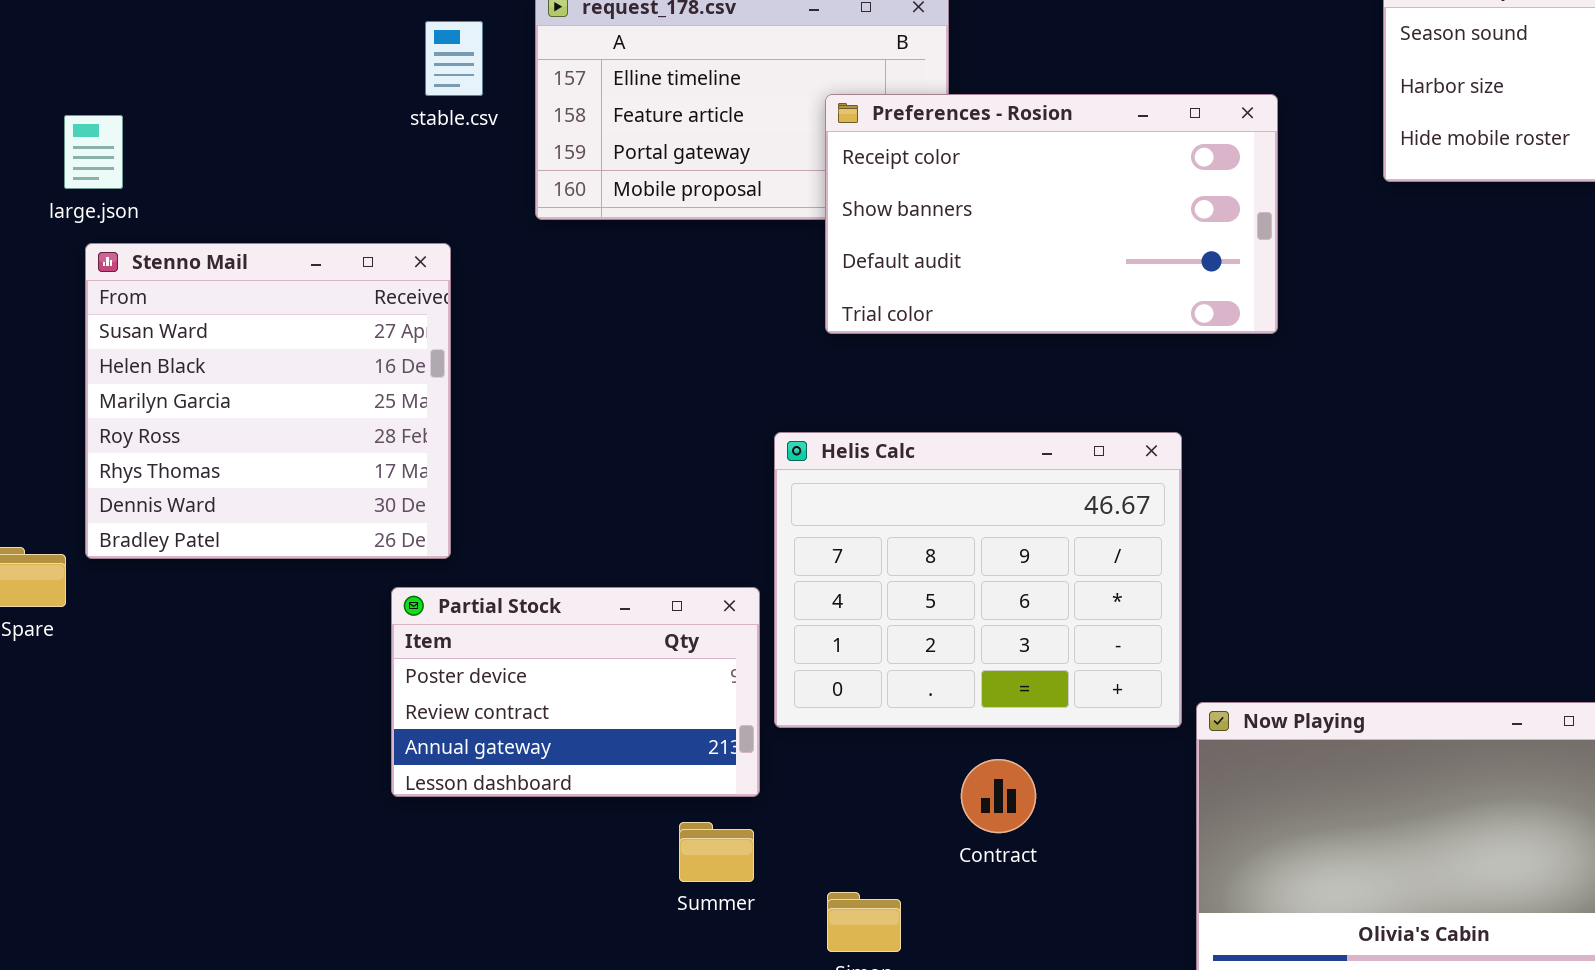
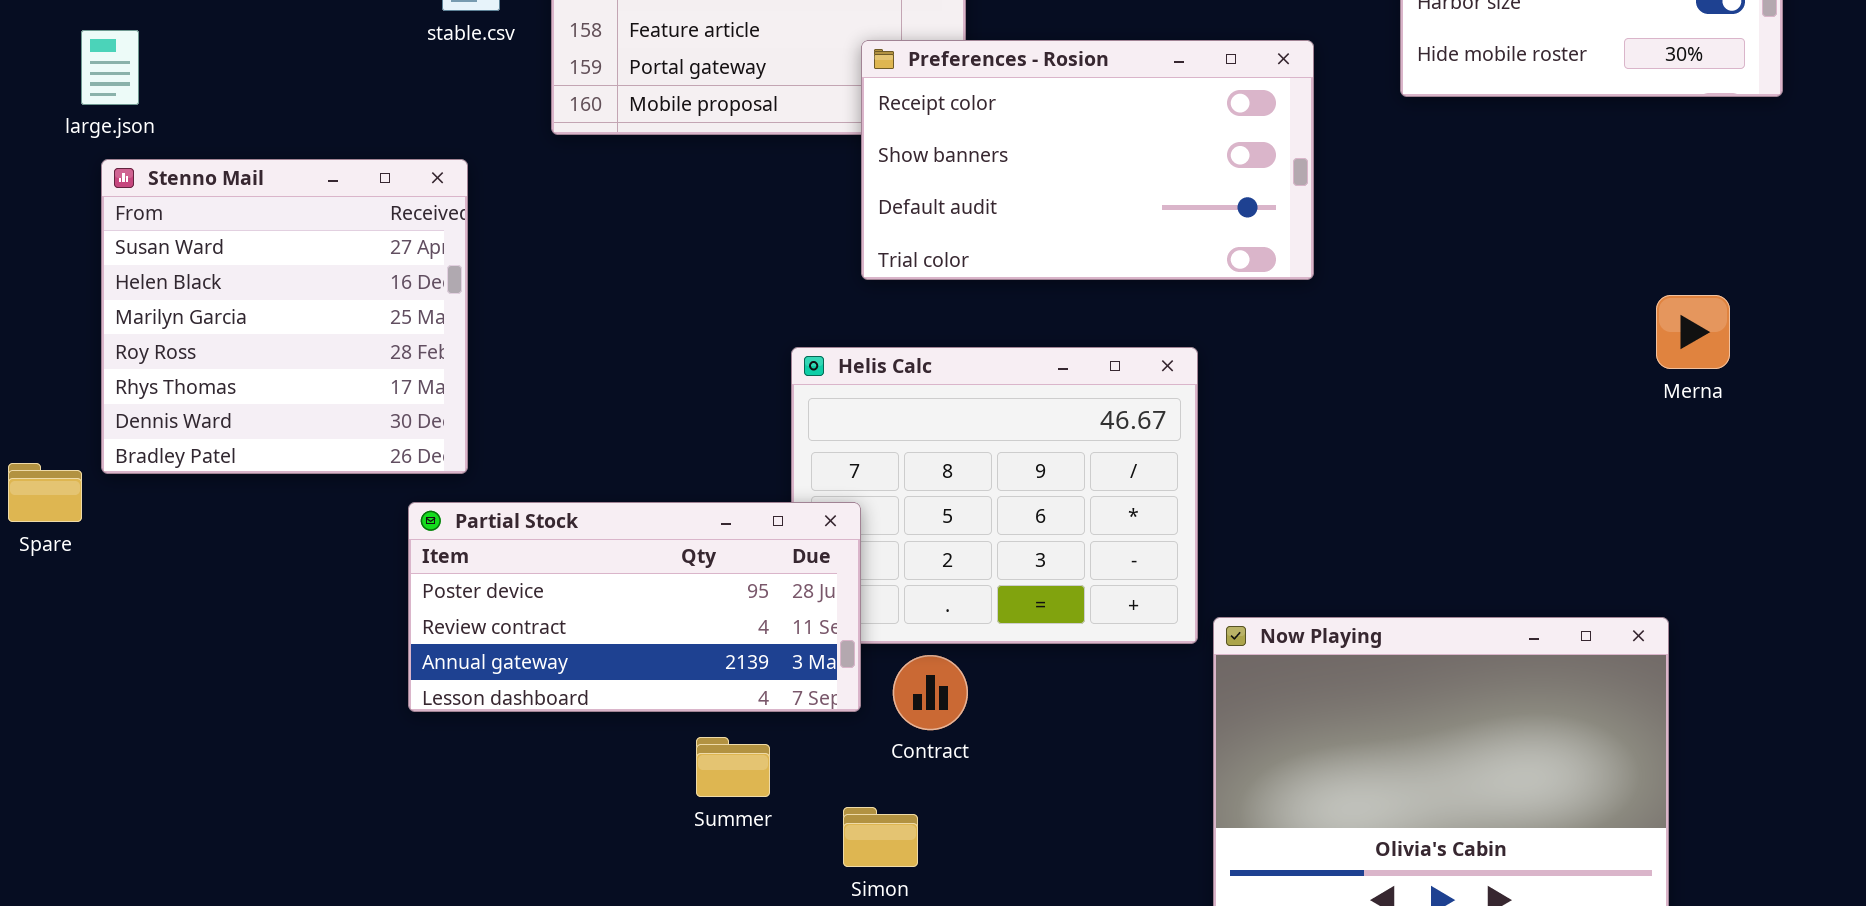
Preferences - Rosion: [825,94,1278,334] -> [861,40,1314,280], moved
Partial Stock: [391,587,760,797] -> [408,502,861,712], resized
Contract: [961,759,1036,833] -> [893,655,968,730], moved

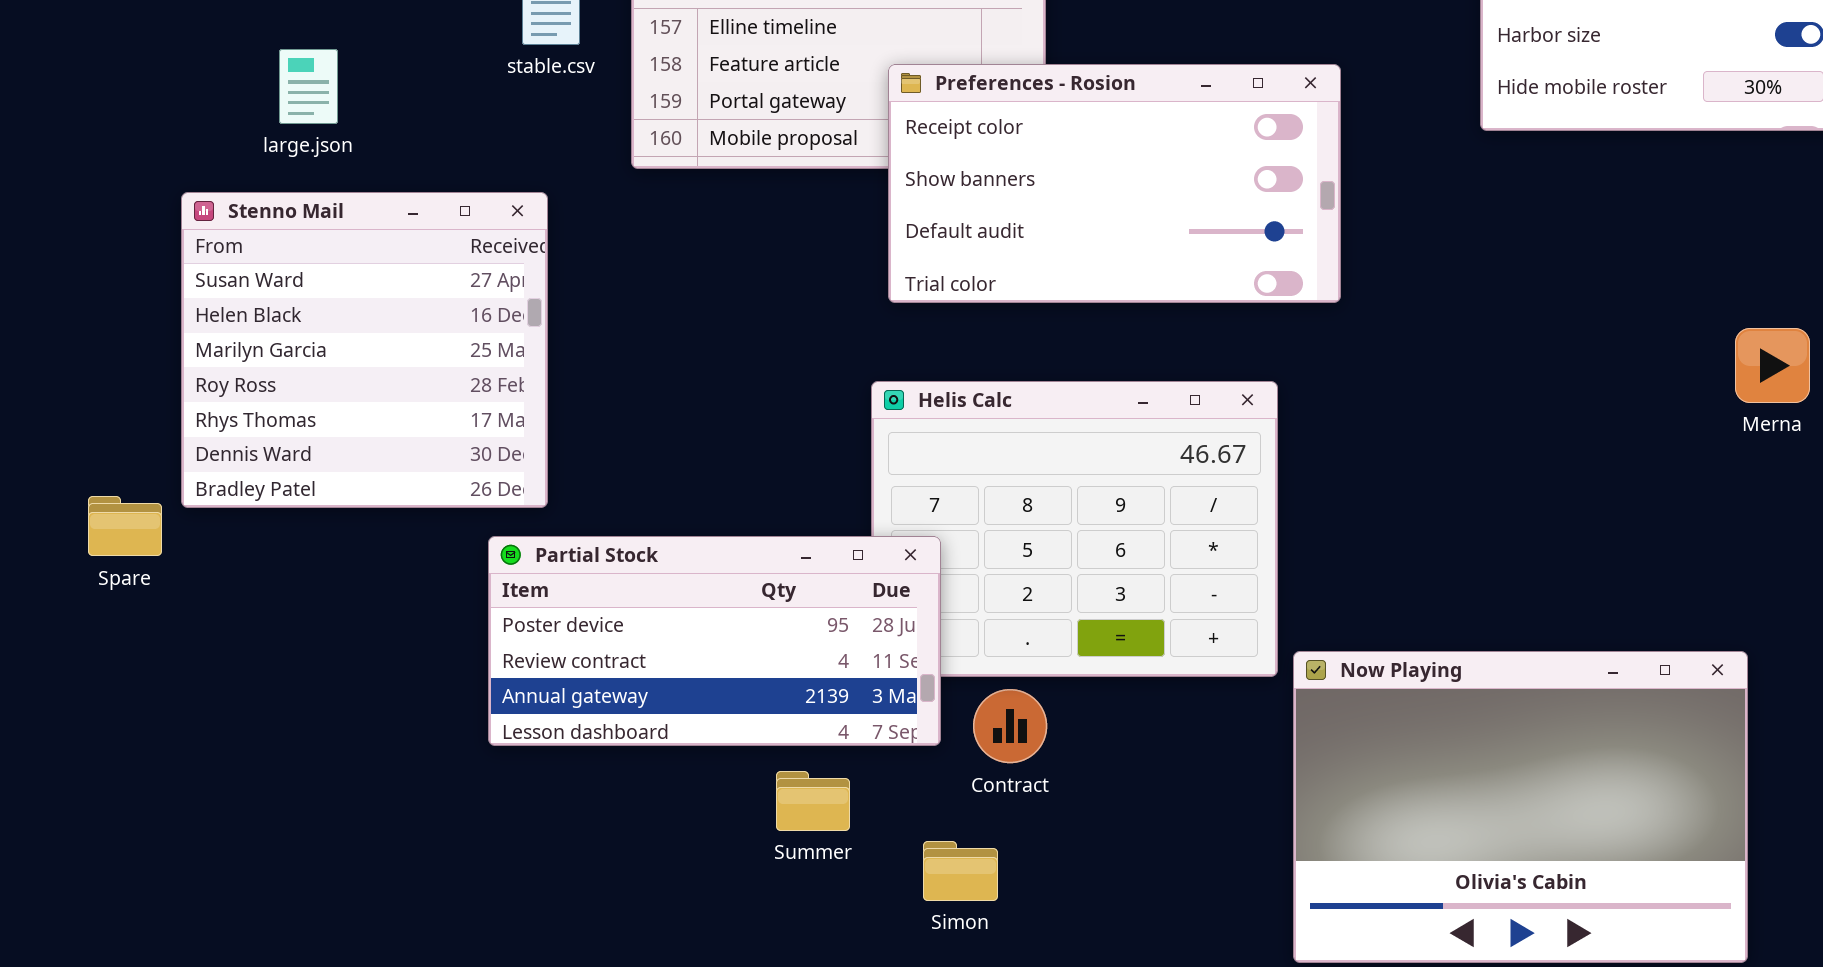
large.json: [81,30,139,105] -> [279,49,338,124], moved
Preferences - Rosion: [861,40,1314,280] -> [888,64,1341,303], moved

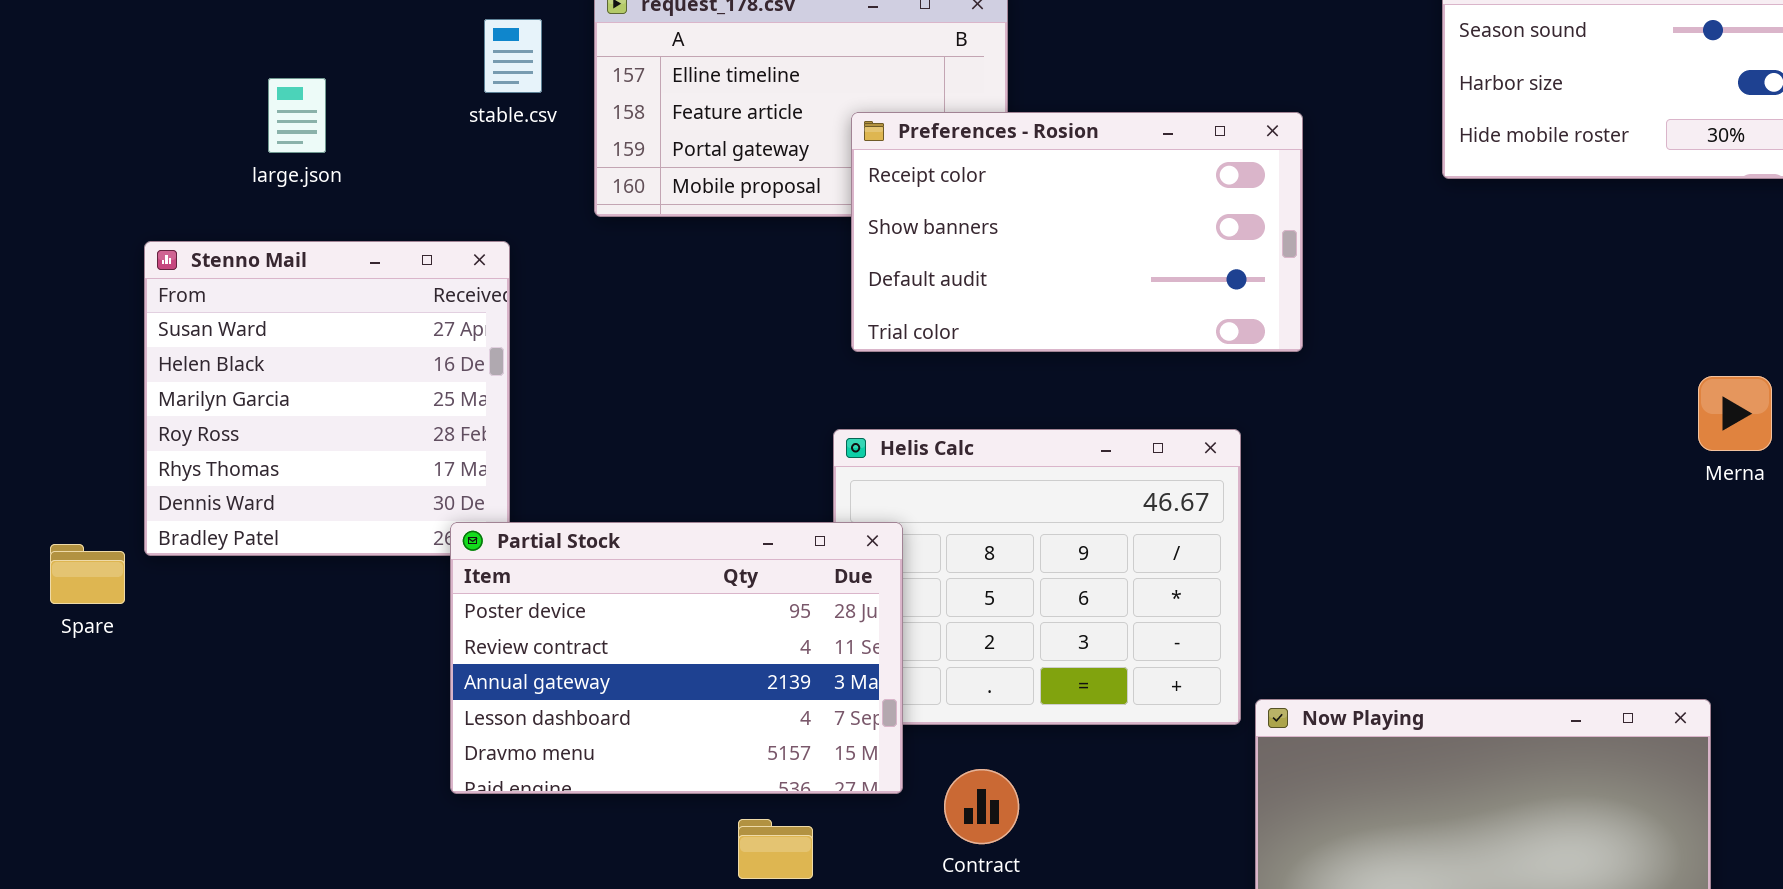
large.json: [279,49,338,124] -> [268,78,326,153], moved
Partial Stock: [488,536,941,746] -> [450,522,903,794], resized
Contract: [973,689,1047,763] -> [944,769,1019,844], moved

